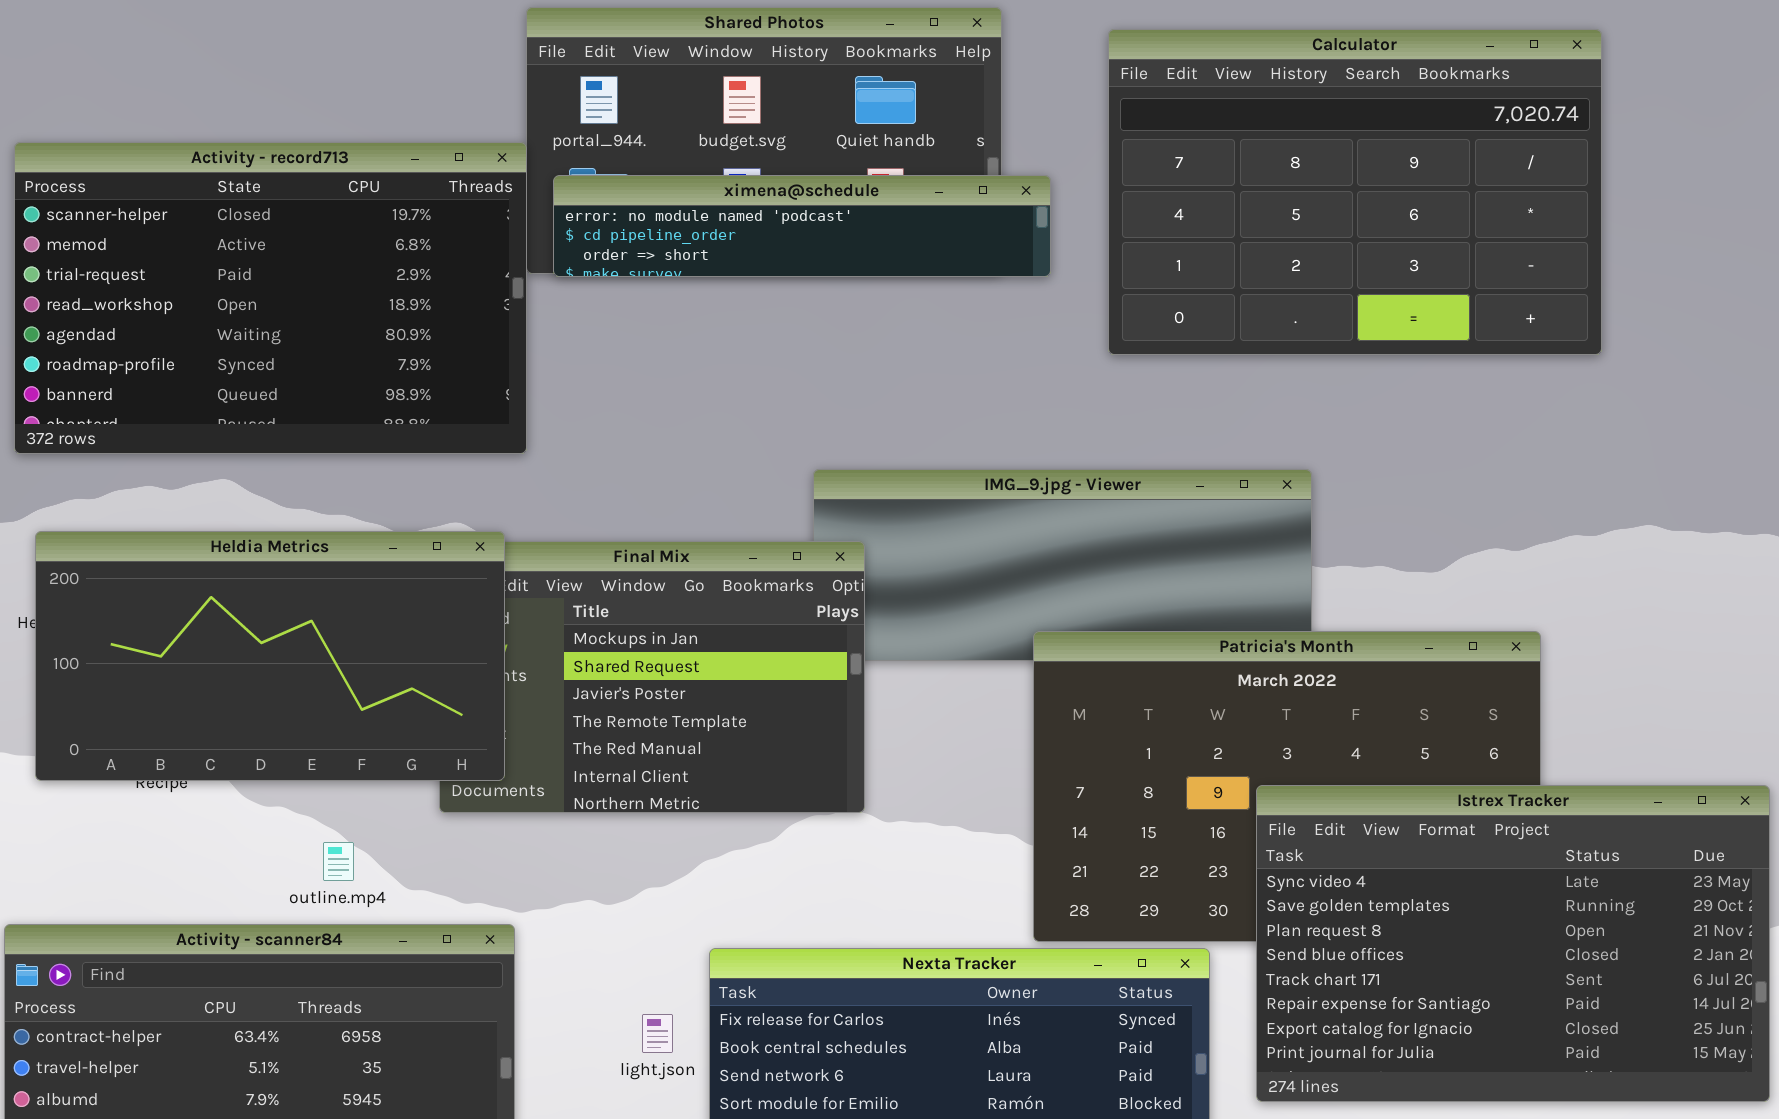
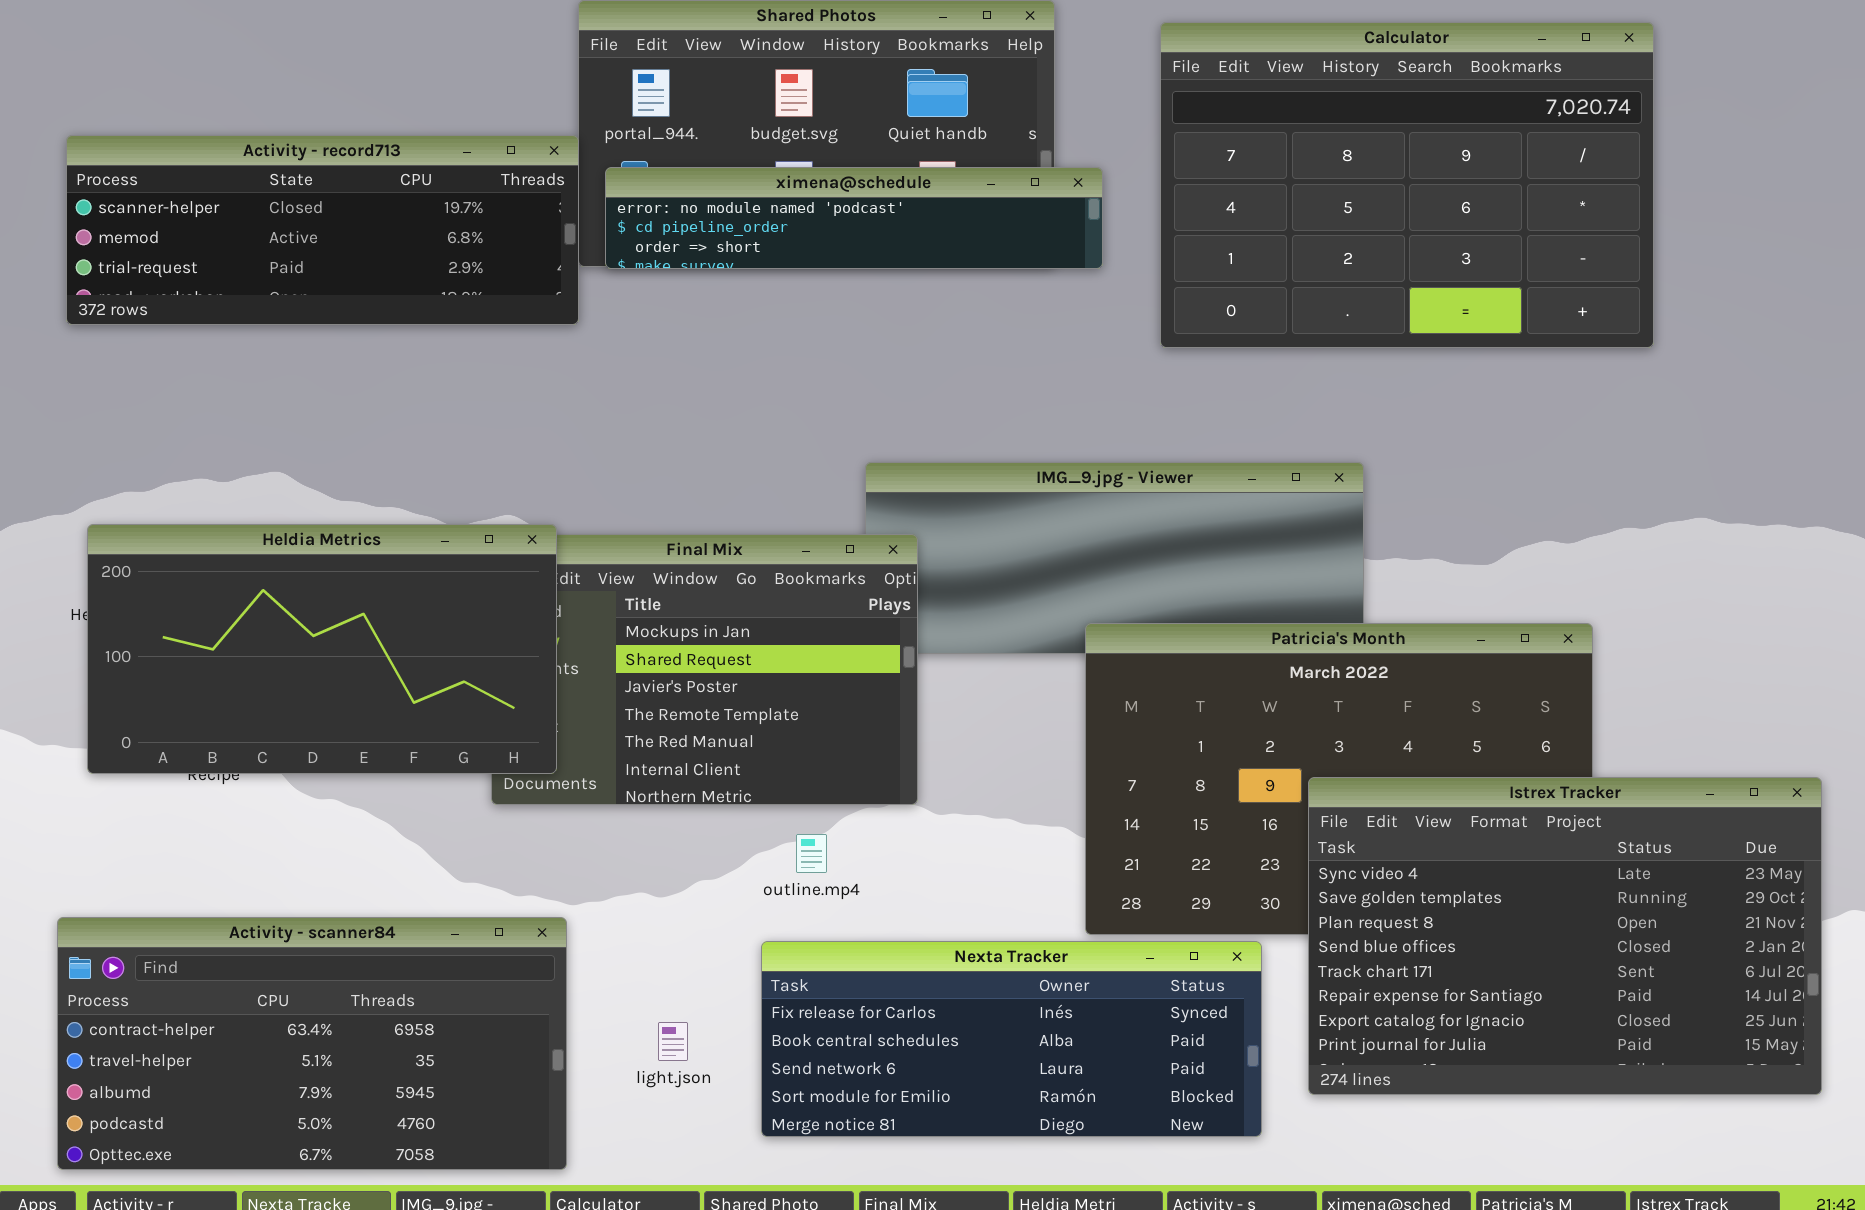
Activity - record713: [14,142,527,454] -> [66,135,579,325], resized
outline.mp4: [323,842,354,881] -> [796,834,827,873], moved
light.json: [642,1014,673,1053] -> [658,1022,688,1061], moved

